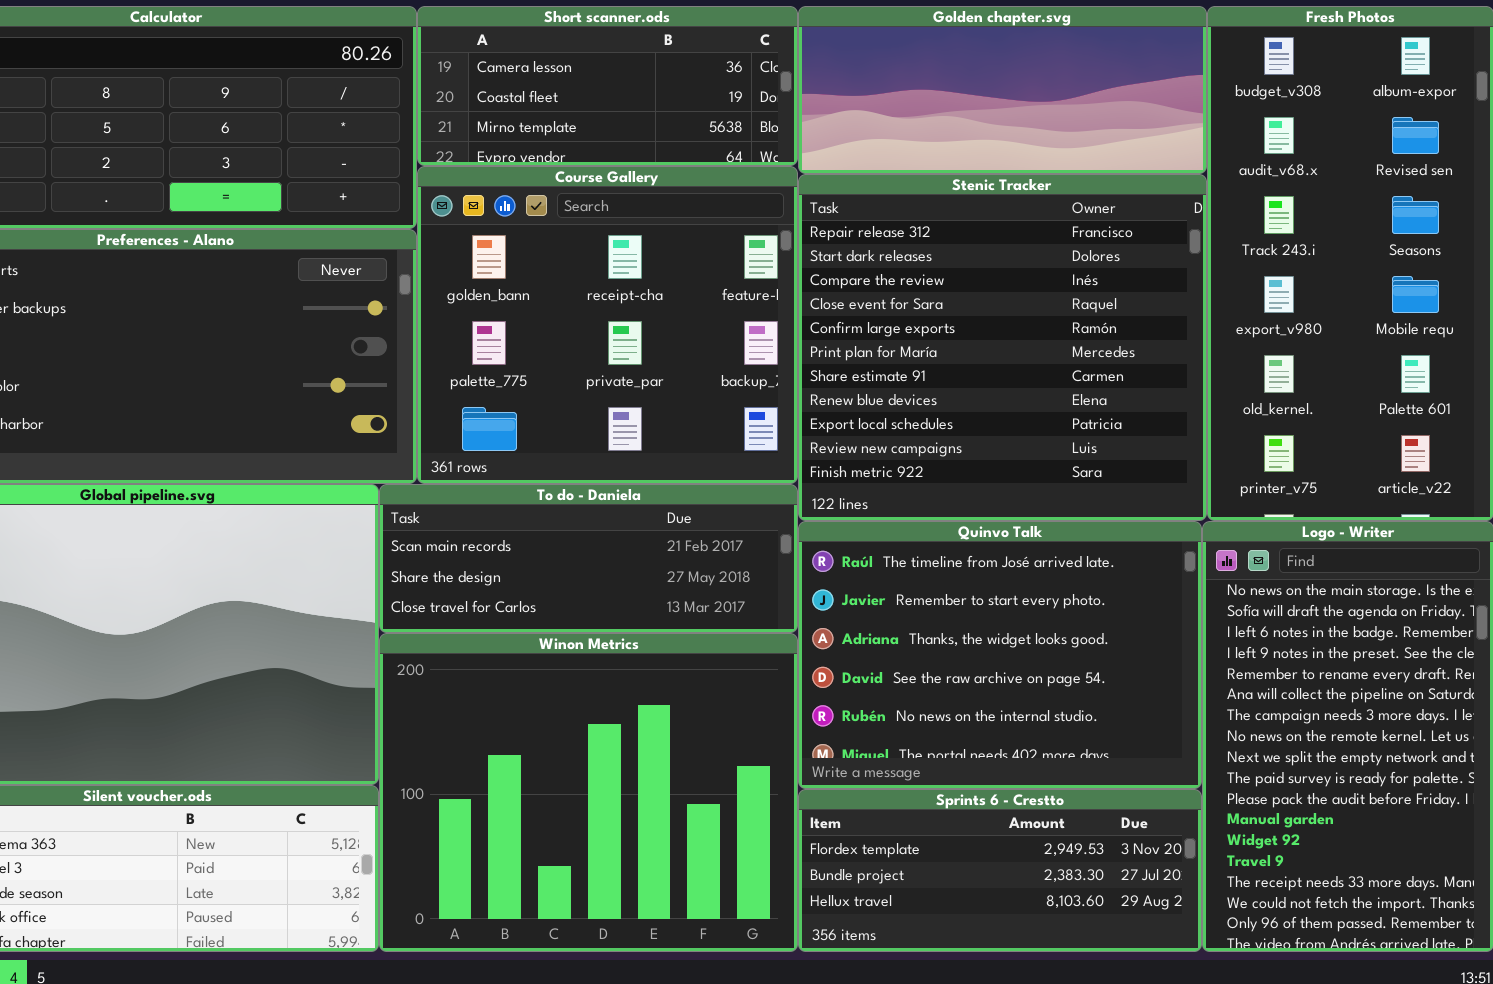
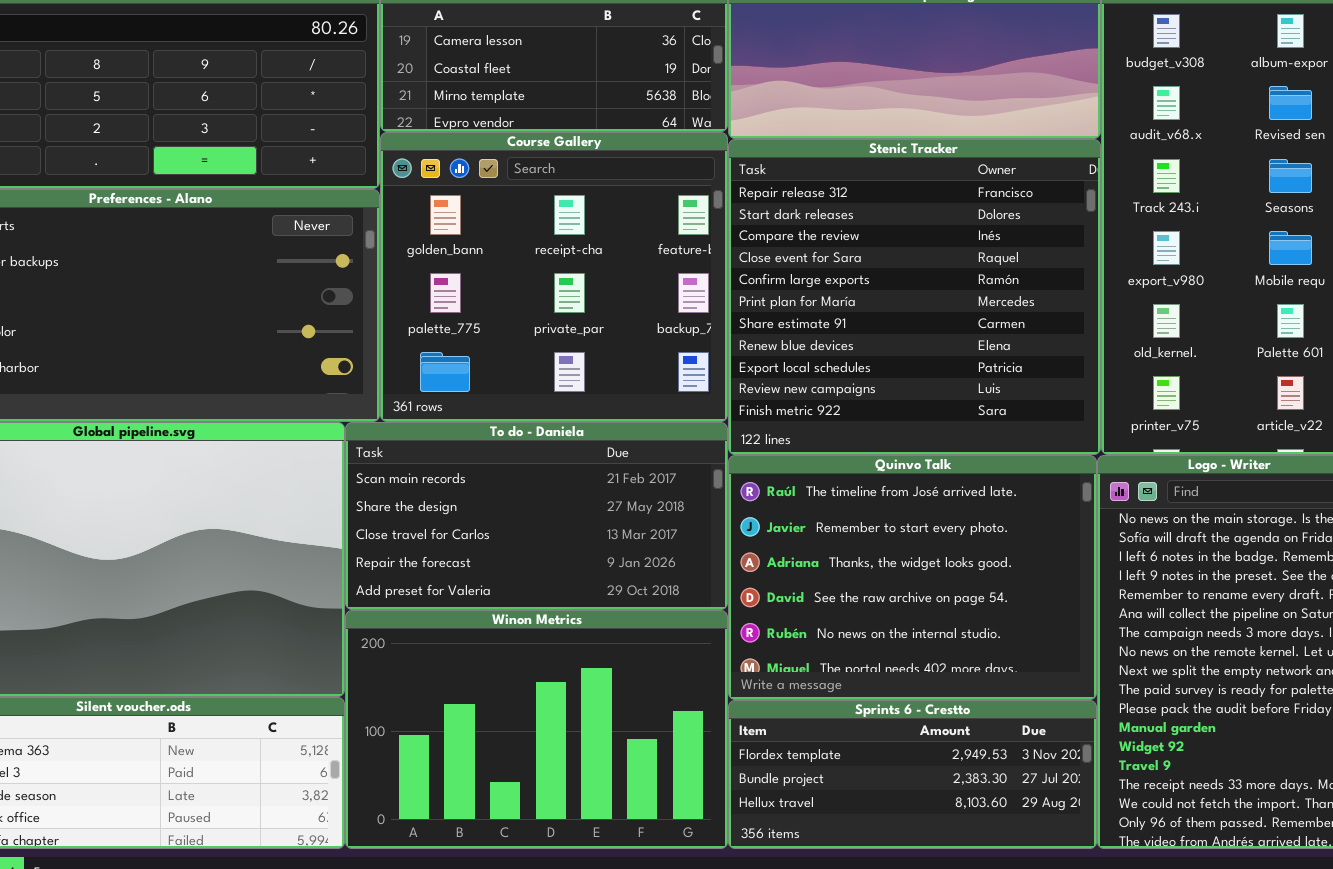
To do - Daniela: [379,484,798,633] -> [345,422,728,610], resized
Winon Metrics: [379,633,798,952] -> [345,610,728,849], resized

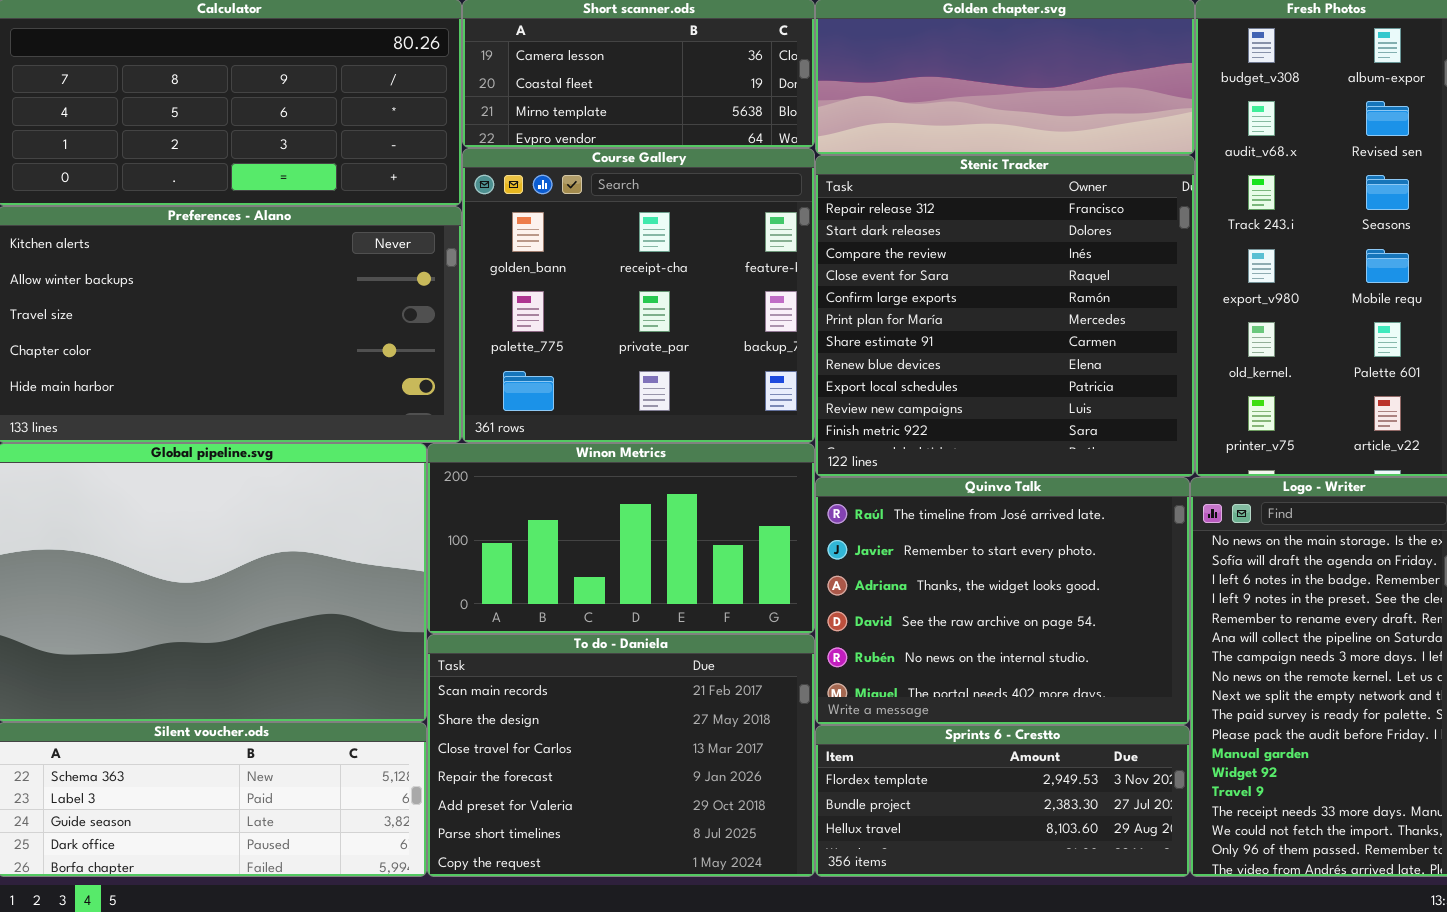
To do - Daniela: [345,422,728,610] -> [427,634,815,877], moved, resized
Winon Metrics: [345,610,728,849] -> [427,443,815,634], moved, resized

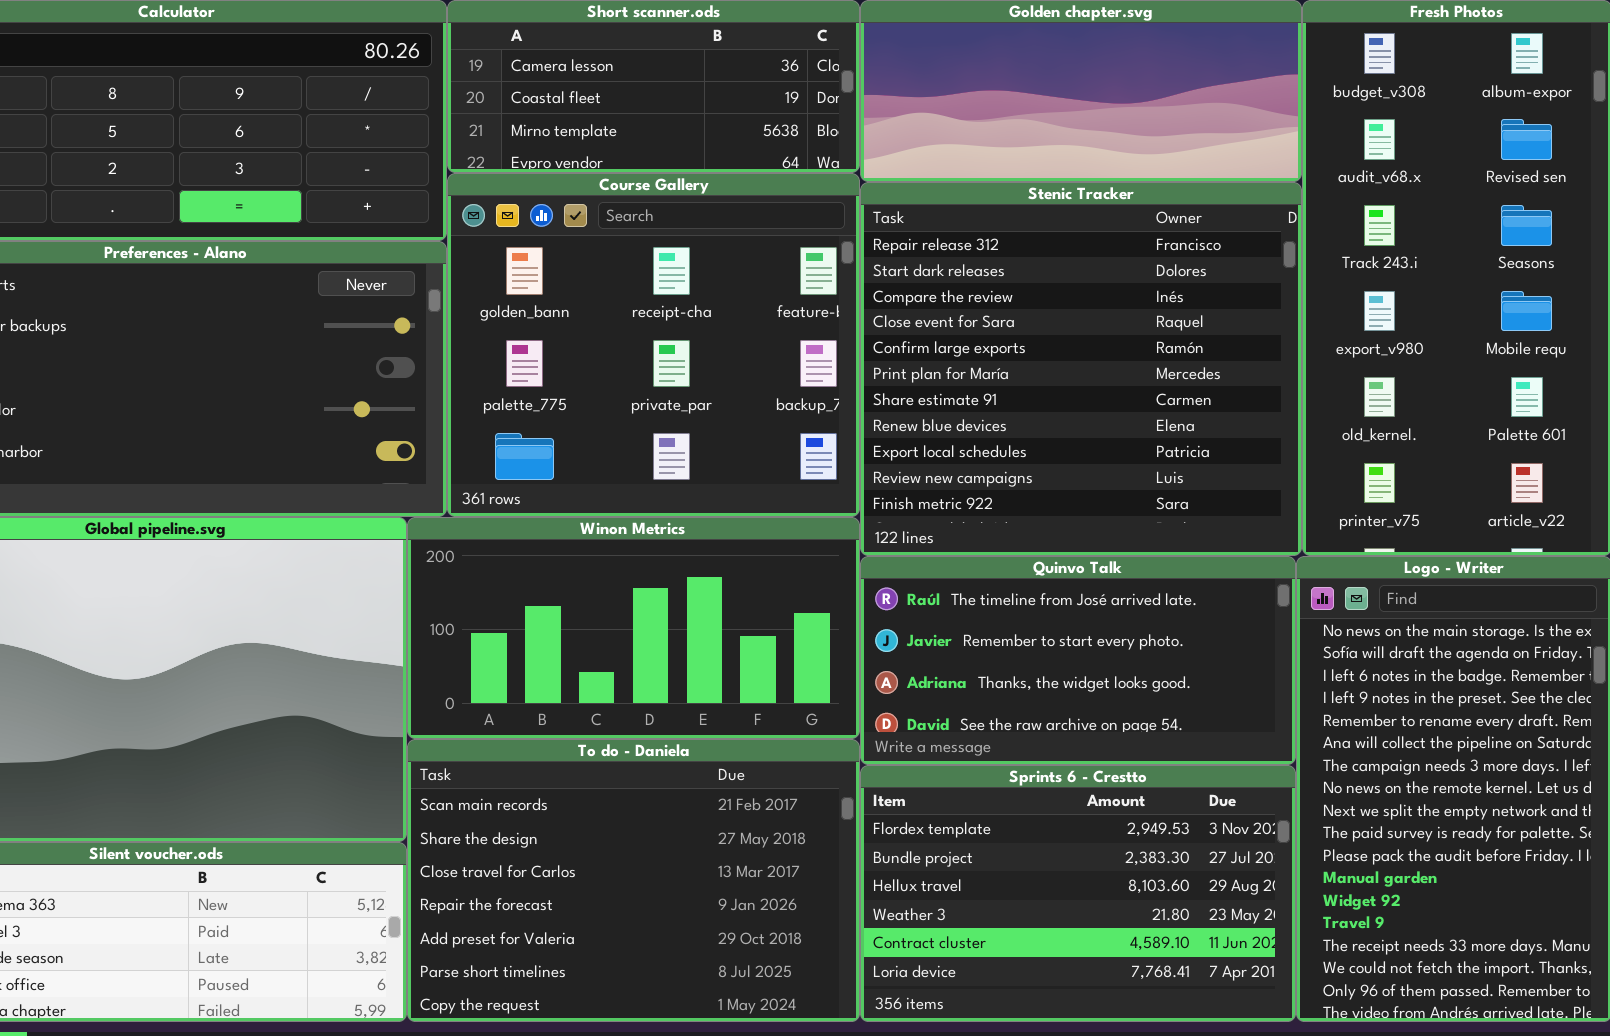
Quinvo Talk: [815,477,1190,725] -> [860,556,1296,765], resized
Sprints 6 - Crestto: [815,725,1190,877] -> [860,765,1296,1022], resized

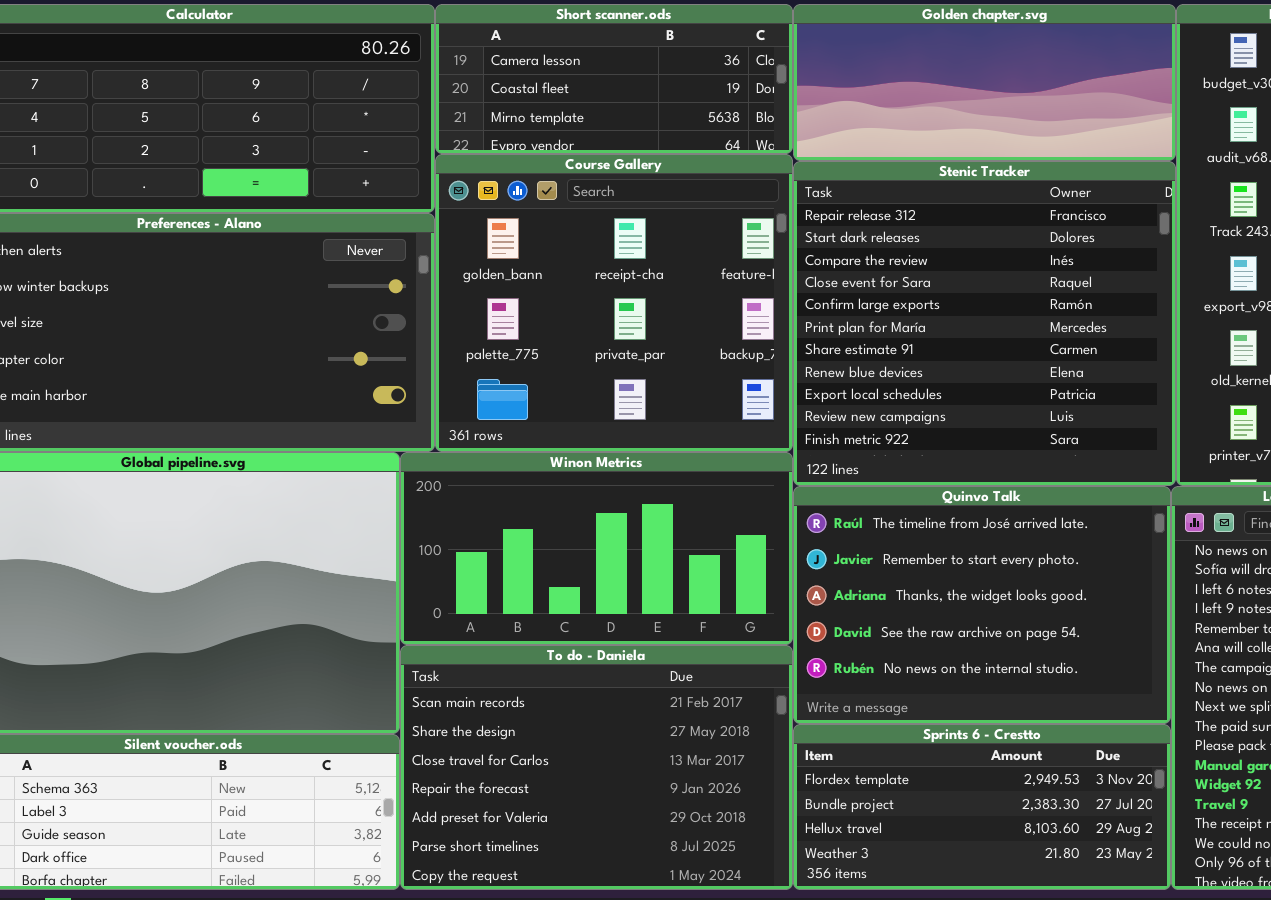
Quinvo Talk: [860,556,1296,765] -> [793,486,1171,724], resized
Sprints 6 - Crestto: [860,765,1296,1022] -> [793,724,1171,890], resized

